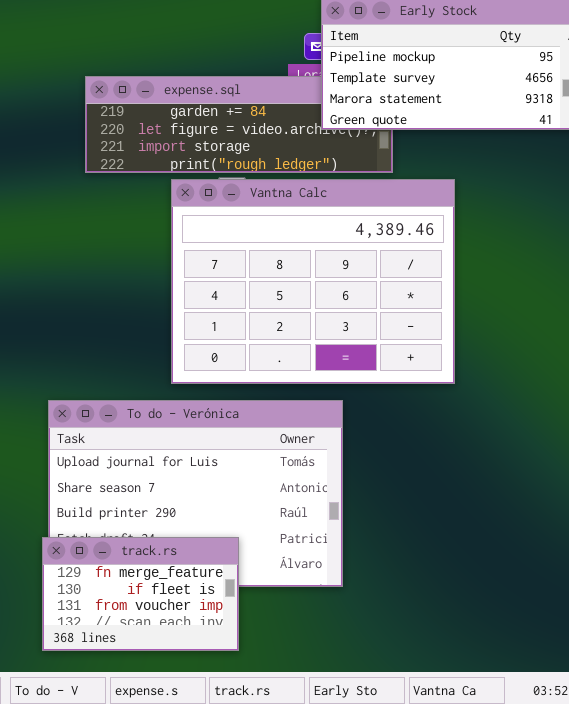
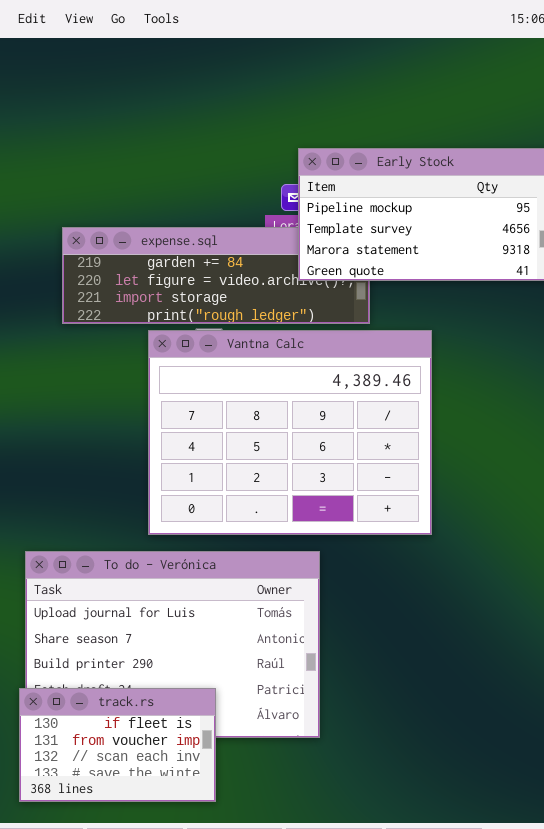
track.rs: [42,537,239,651] -> [19,688,216,802], scrolled down 1 row

